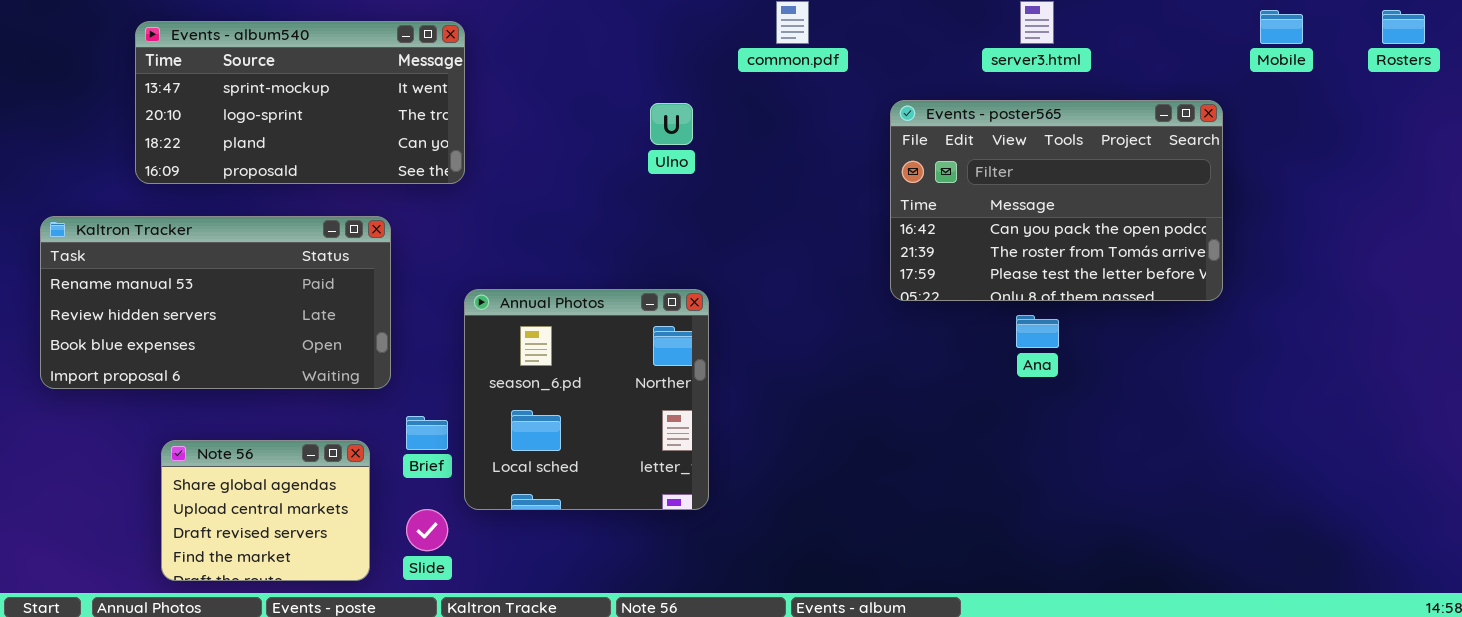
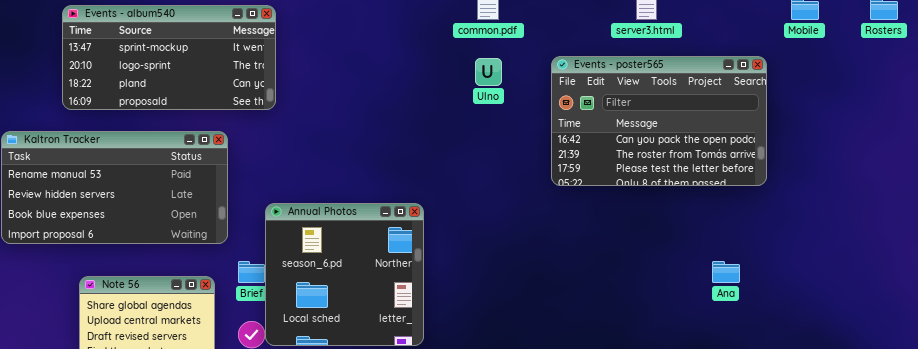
Ulno: [650,103,693,145] -> [475,58,502,86], moved
Annual Photos: [464,289,709,510] -> [265,203,424,346], moved
Ana: [1016,315,1059,348] -> [712,261,740,283], moved

